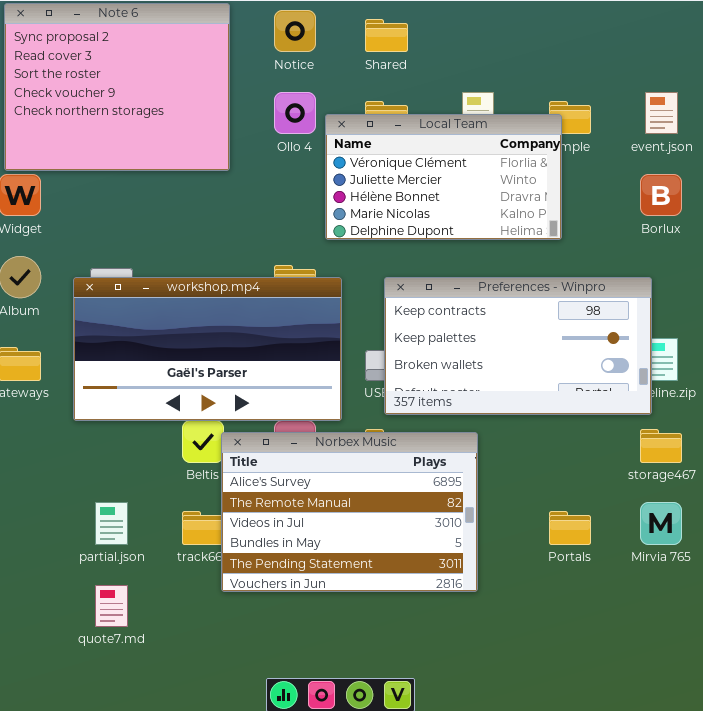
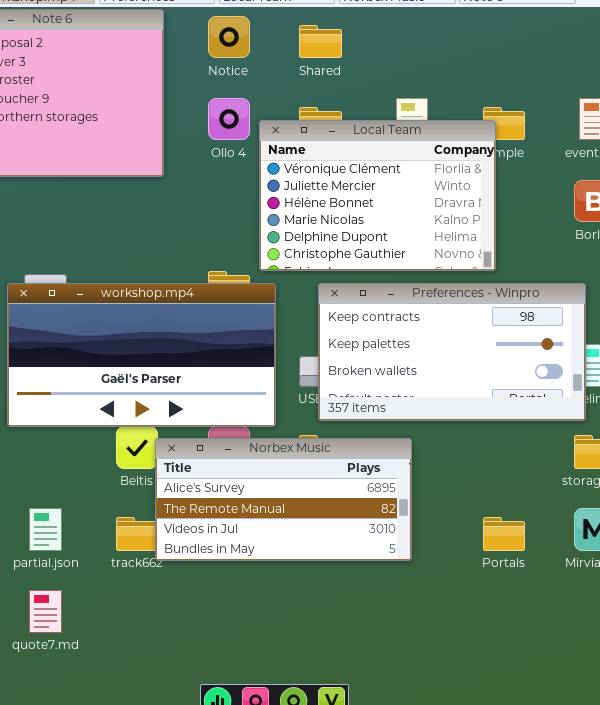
Local Team: [325,114,562,240] -> [259,120,496,271], resized
Norbex Music: [221,432,478,592] -> [155,438,412,561], resized

